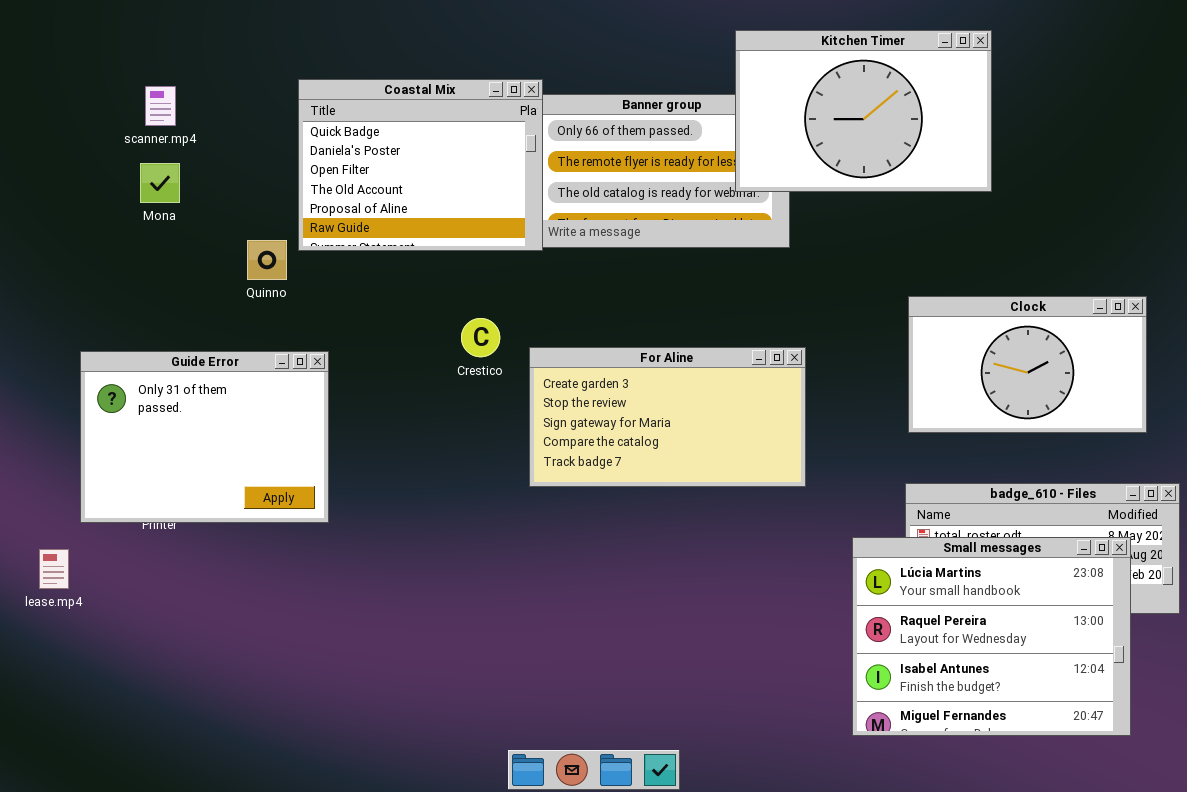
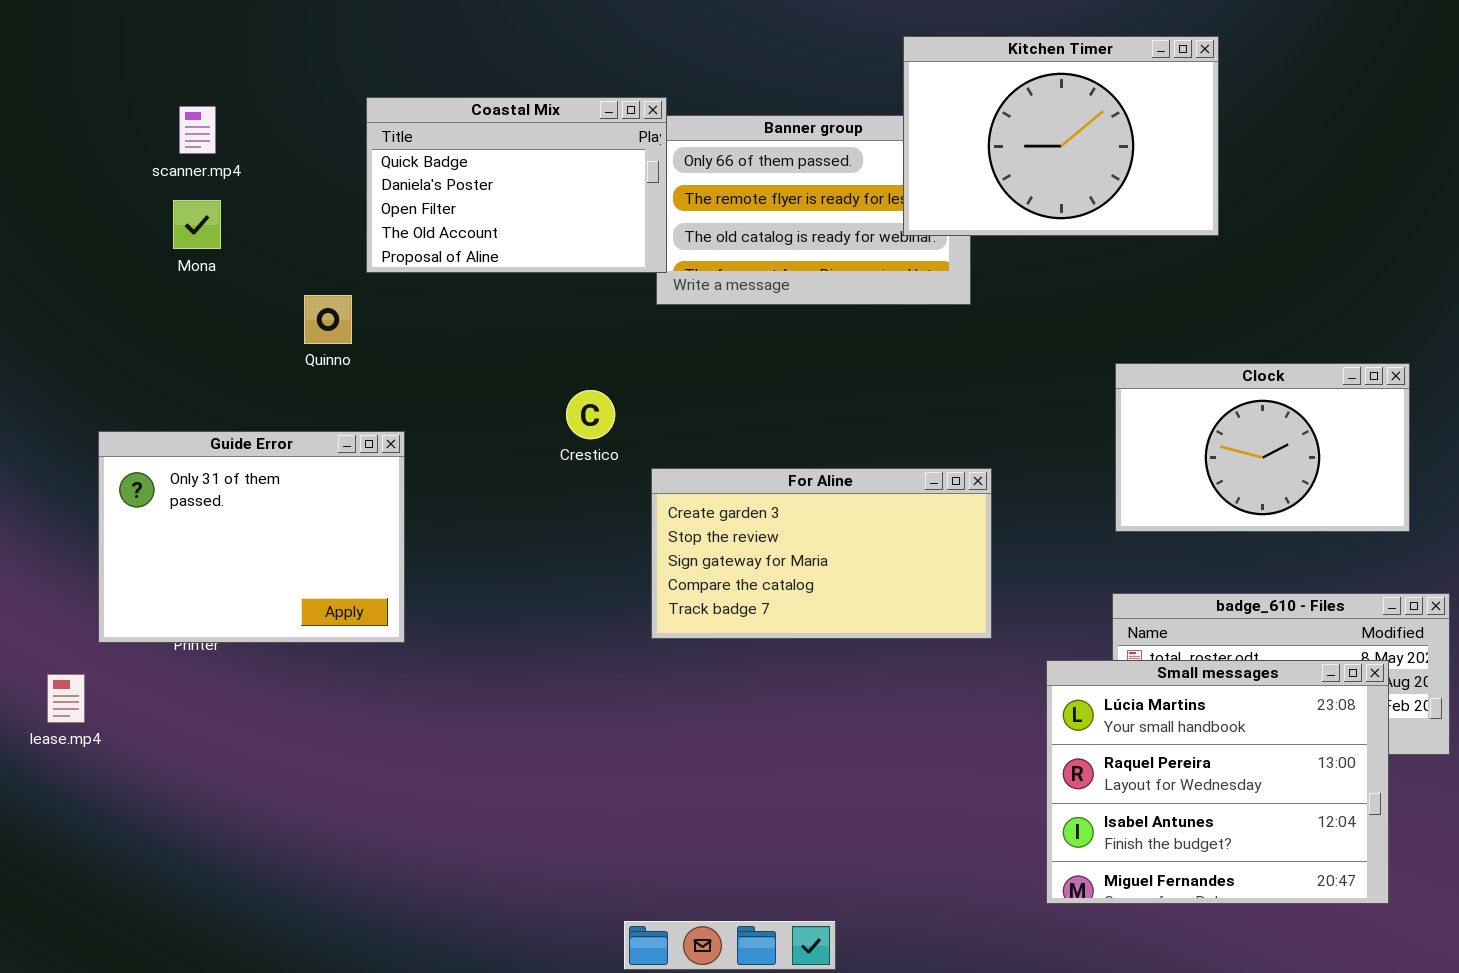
Coastal Mix: [298,79,543,251] -> [366,97,667,273], resized
For Aline: [529,347,806,487] -> [651,468,992,639], moved

